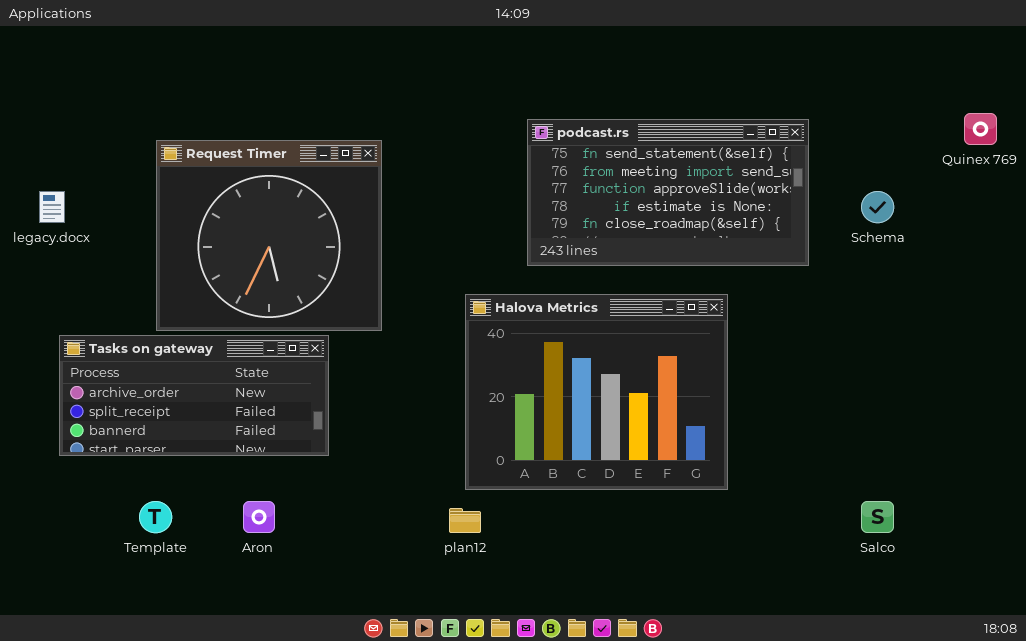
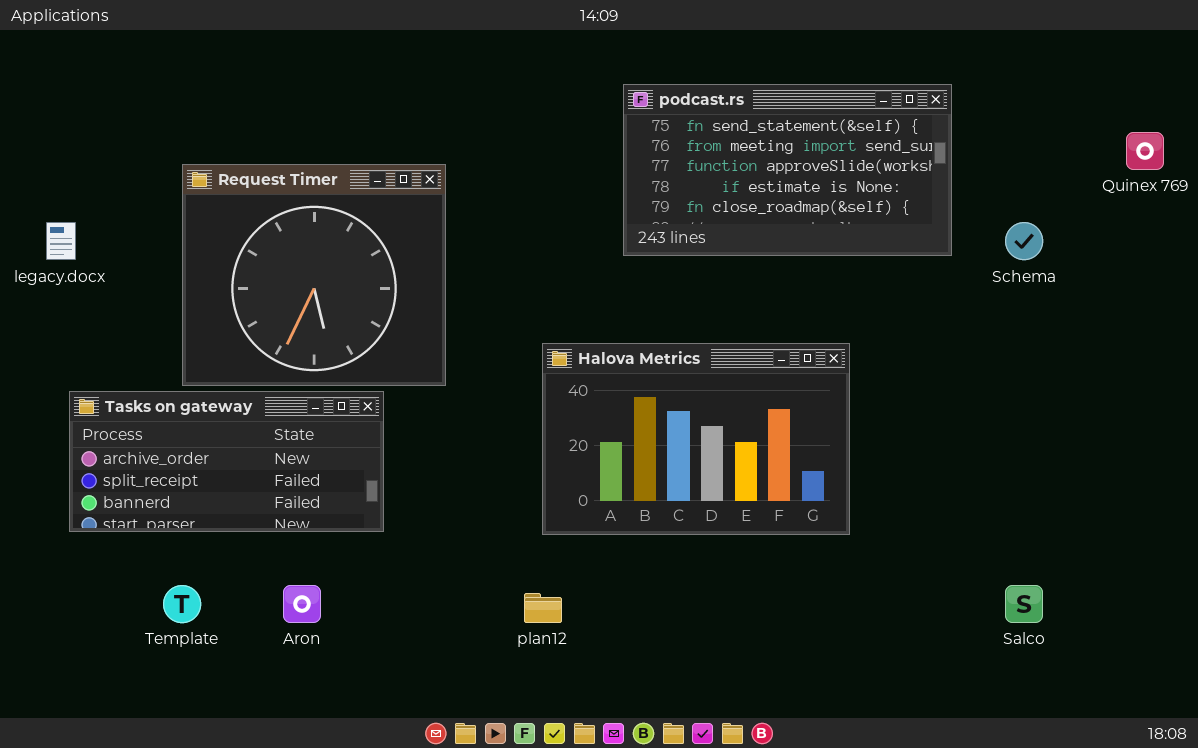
podcast.rs: [527,119,809,266] -> [623,84,952,256], moved
Halova Metrics: [465,294,728,490] -> [542,343,850,535], resized

